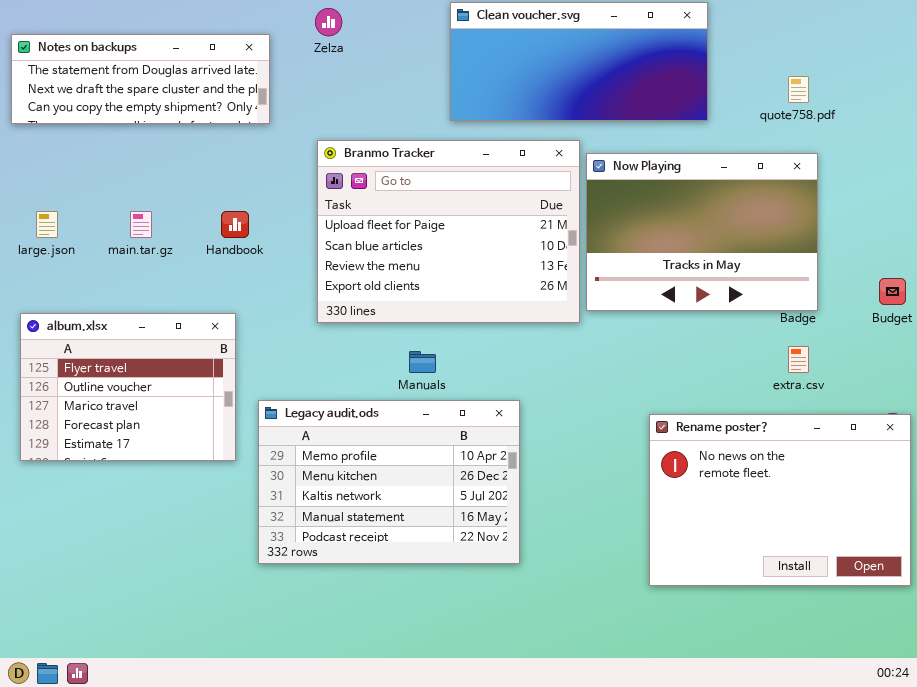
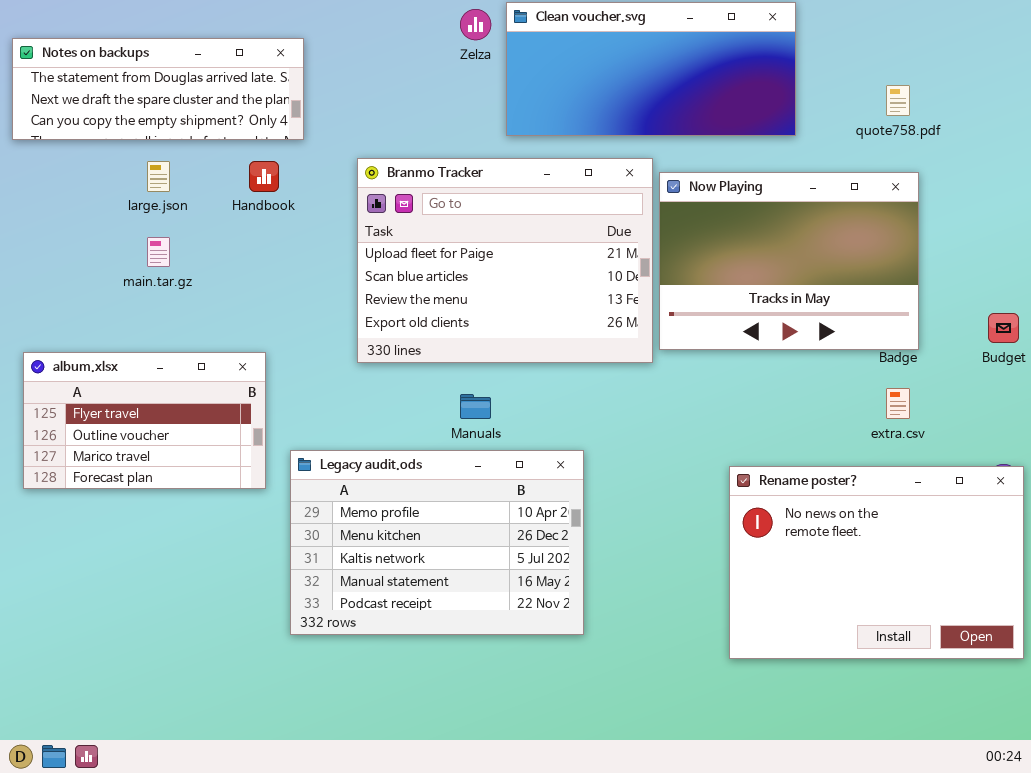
Zelza: [315,8,342,36] -> [460,9,491,40], moved
large.json: [36,211,58,238] -> [147,161,170,192], moved
Handbook: [221,211,249,238] -> [249,161,279,192], moved
album.xlsx: [20,313,236,461] -> [23,352,266,489], resized

